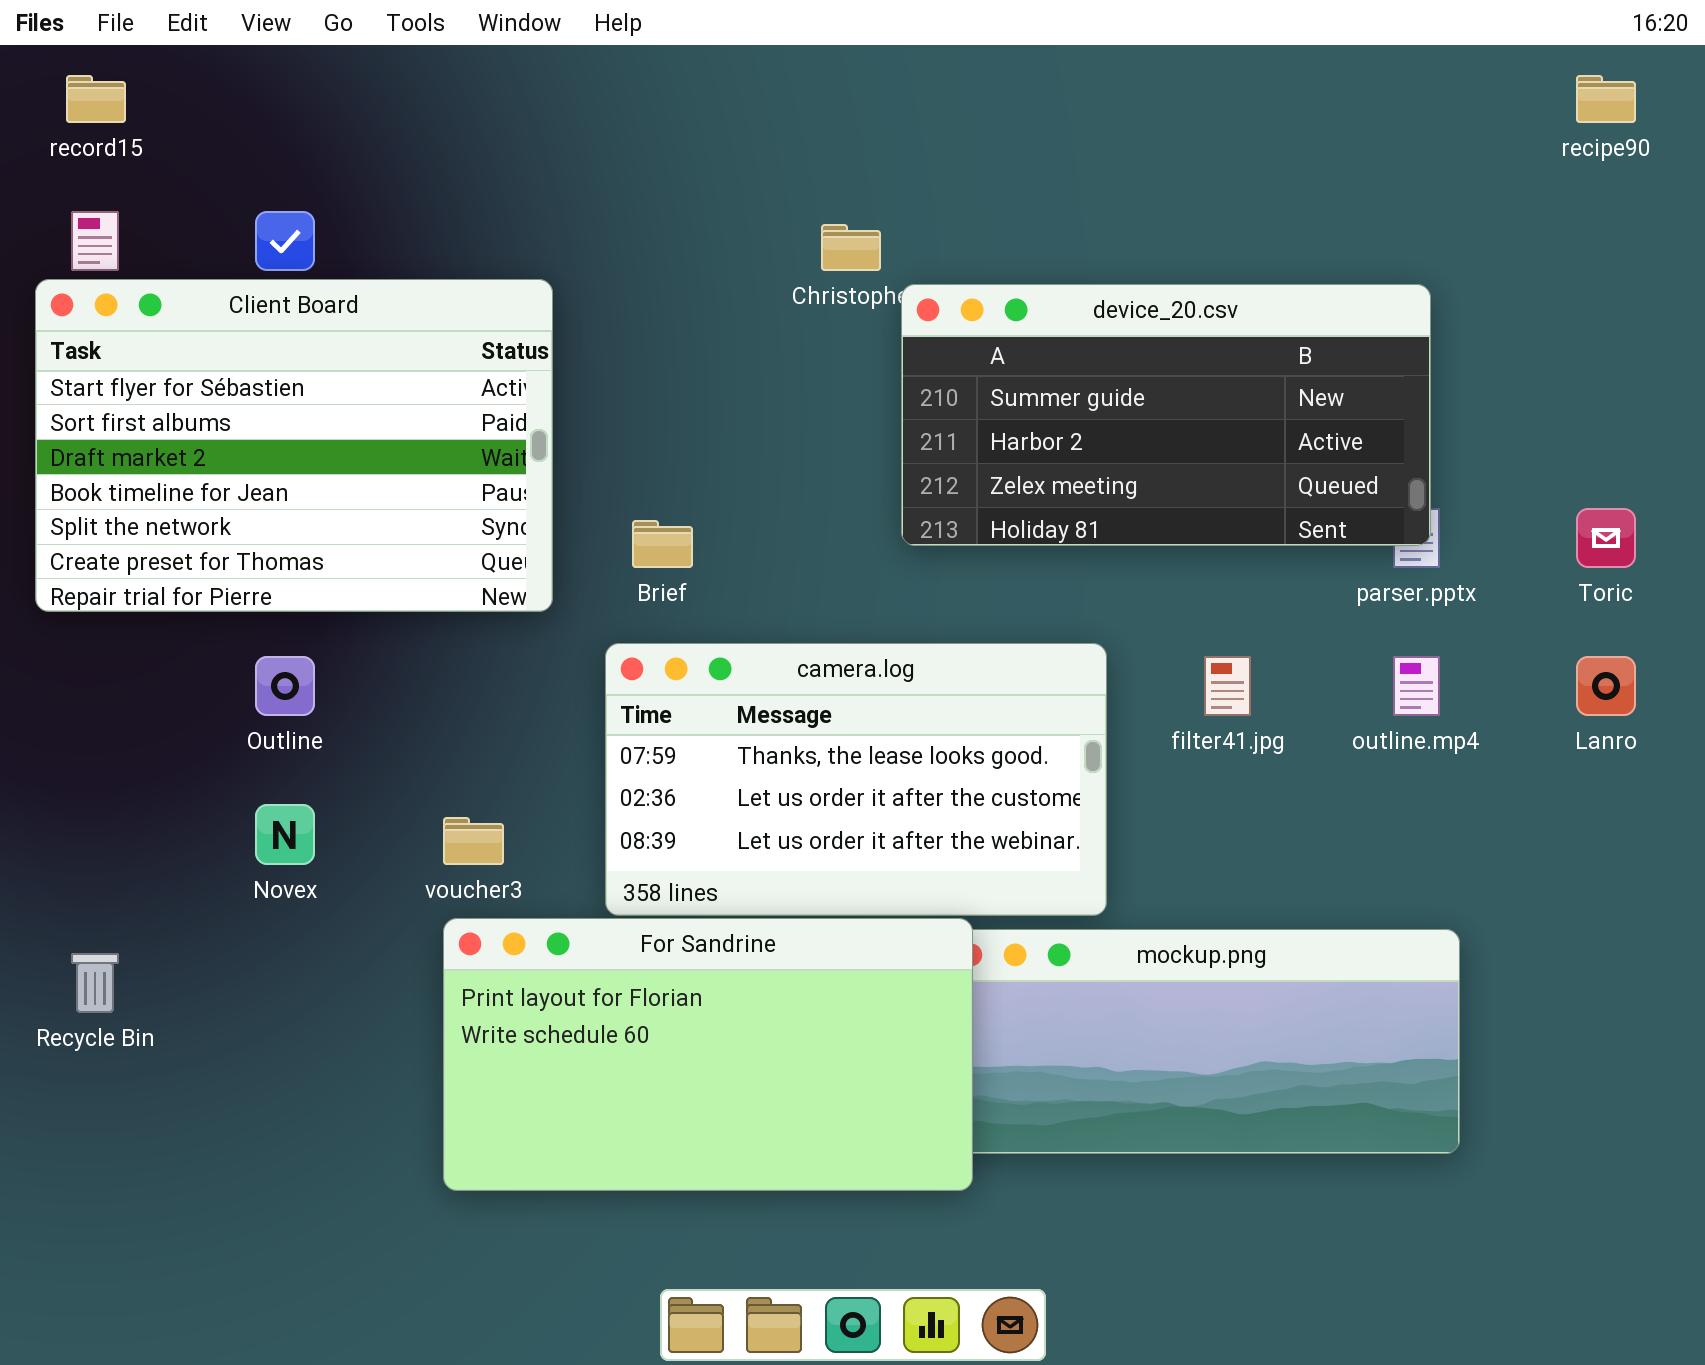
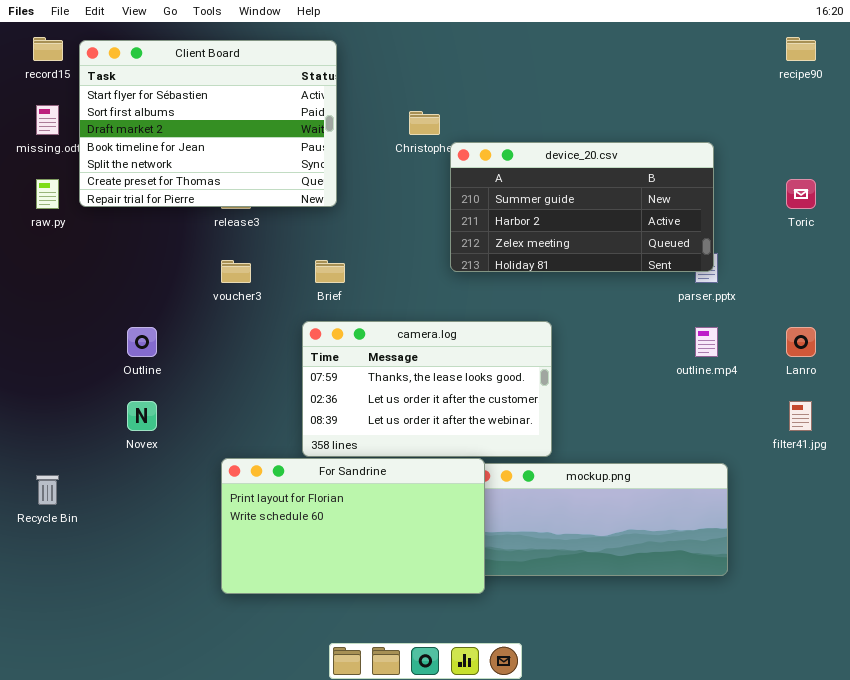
Client Board: [35,279,553,612] -> [79,40,337,207], moved
Toric: [1576,508,1636,568] -> [786,179,816,209], moved
filter41.jpg: [1204,656,1251,716] -> [789,401,812,431], moved
voucher3: [443,817,504,865] -> [221,260,251,283], moved

